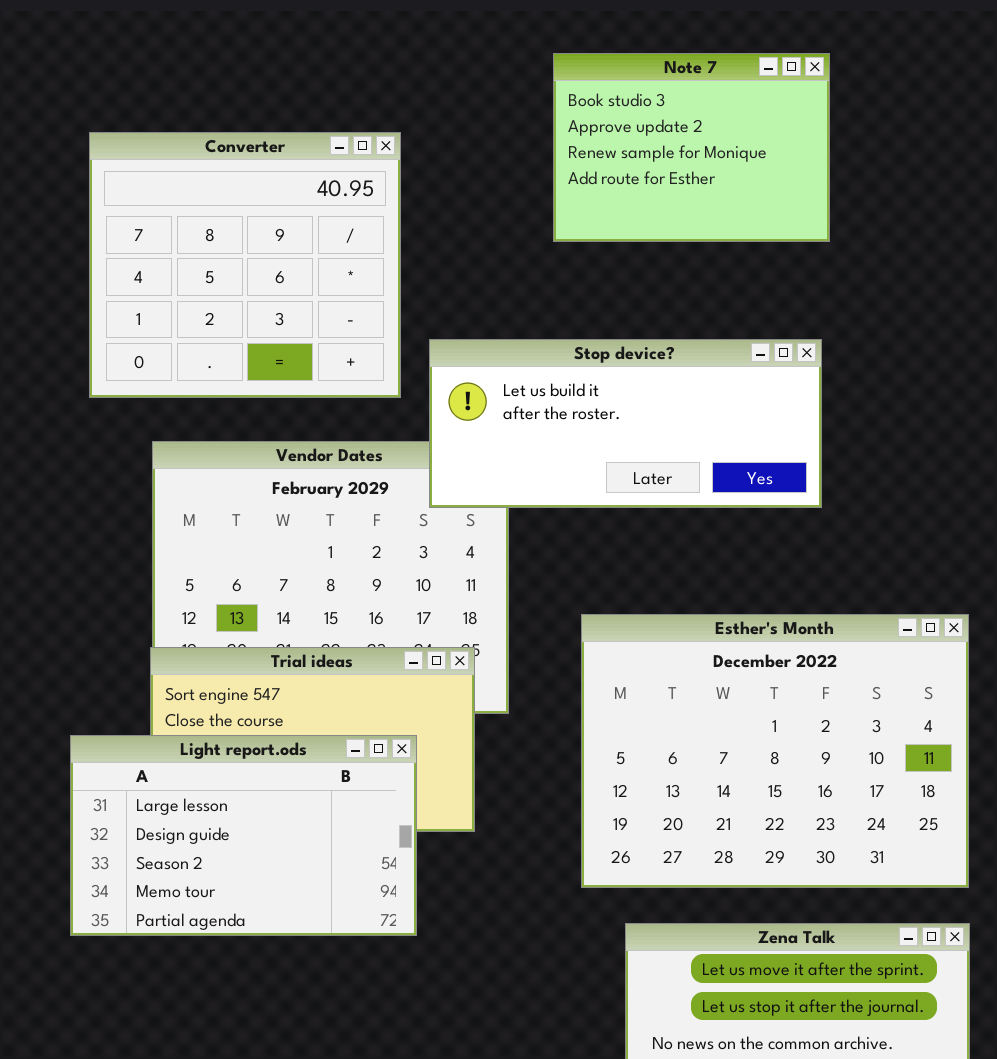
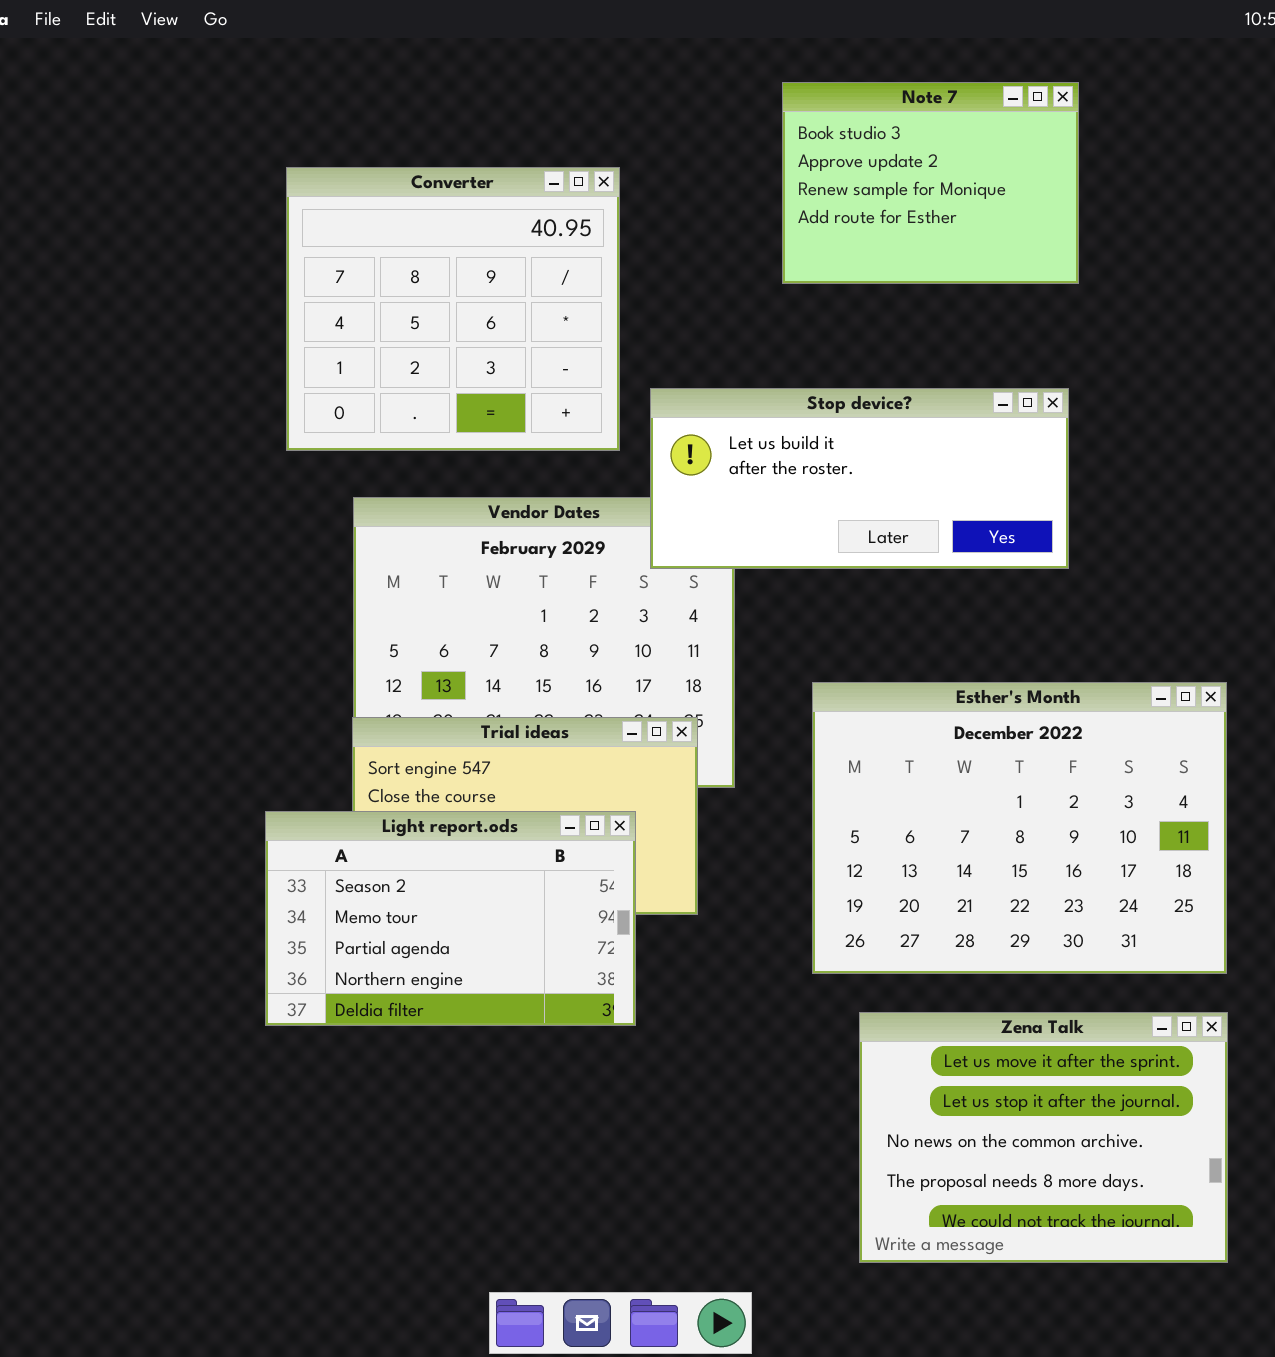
Light report.ods: [70,735,417,936] -> [265,811,636,1026], scrolled down 2 rows

